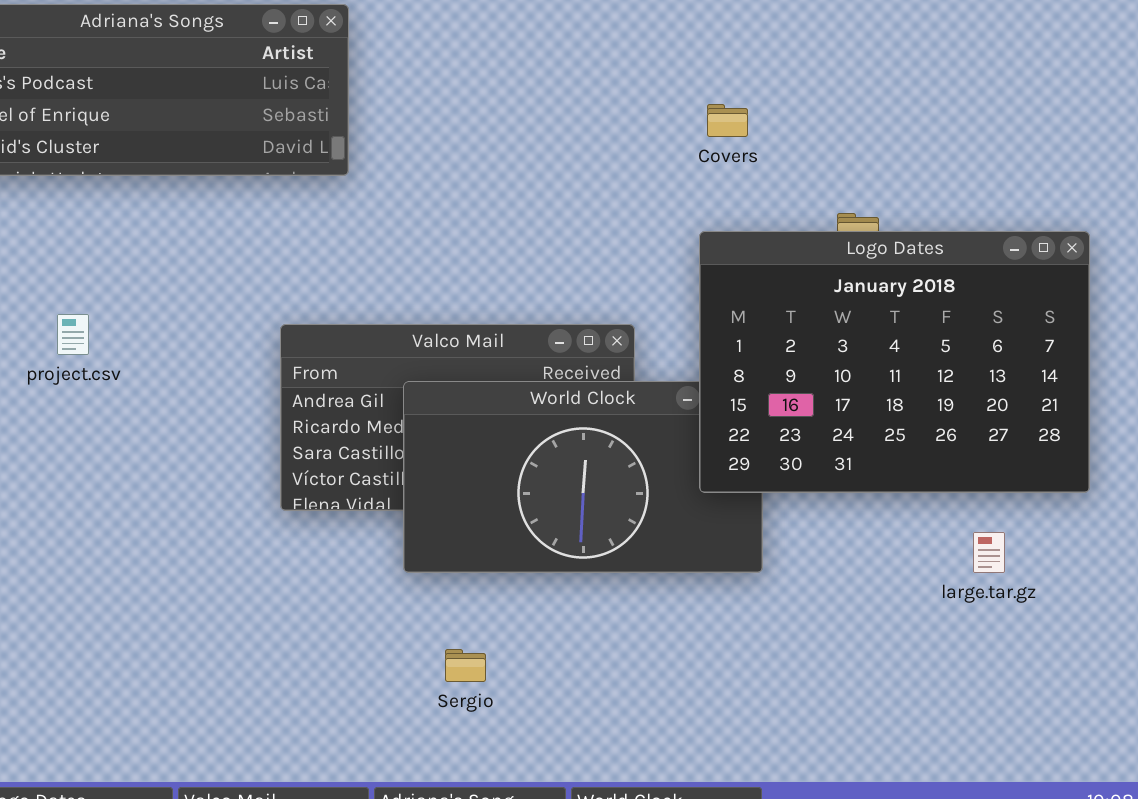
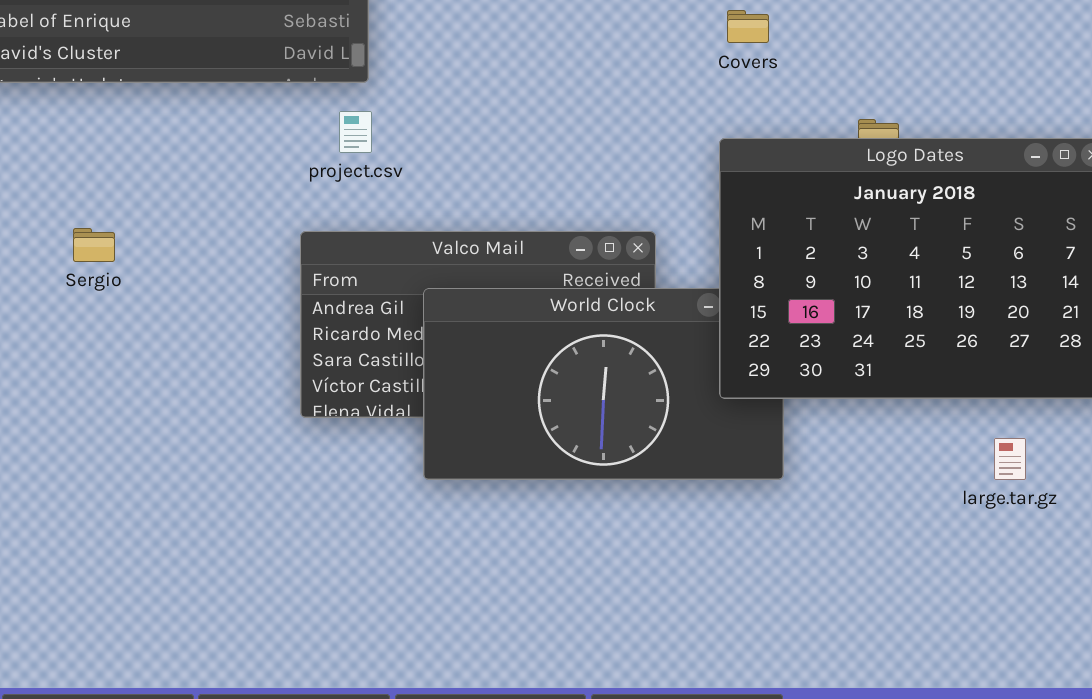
project.csv: [57,314,89,355] -> [339,111,372,153], moved
Sergio: [445,649,486,682] -> [73,228,115,262], moved

